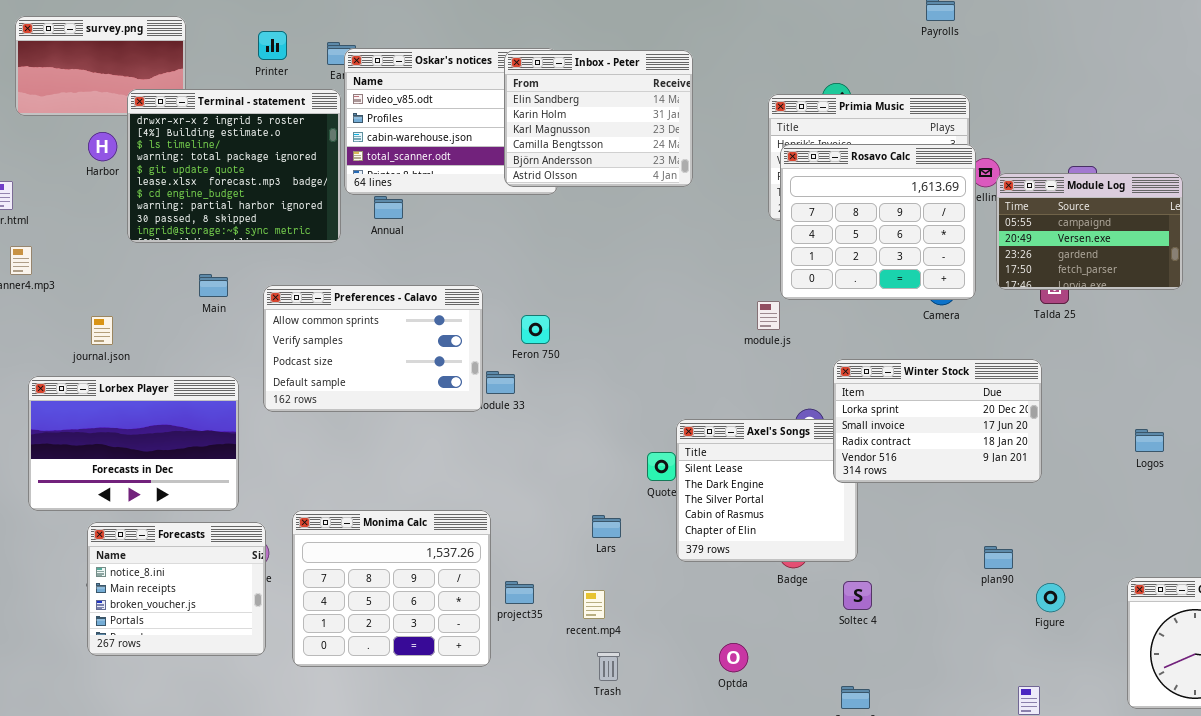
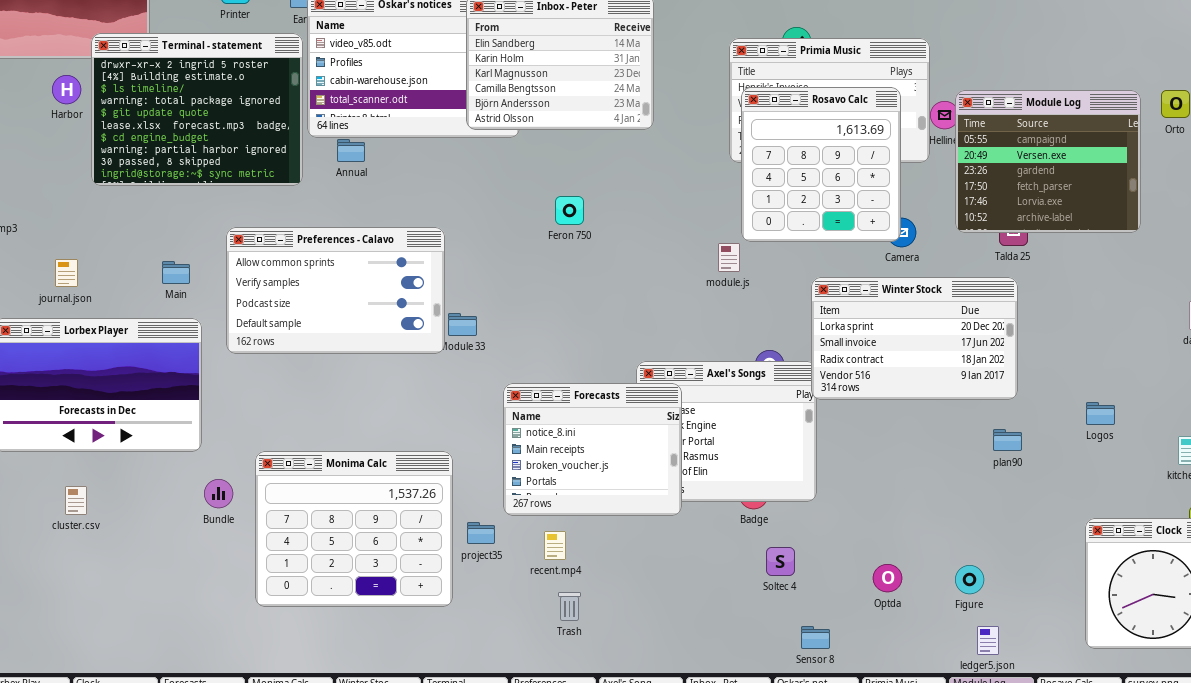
Rosavo Calc: [780,144,976,300] -> [741,87,901,242], resized
Module Log: [996,173,1183,290] -> [955,90,1141,233], resized
Main: [199,274,228,297] -> [162,261,190,284], moved
Feron 750: [521,315,550,344] -> [555,196,584,225], moved
Winter Stock: [833,359,1042,483] -> [811,277,1018,400], moved
Logos: [1135,429,1164,452] -> [1086,402,1115,425], moved
Forecasts: [87,522,266,656] -> [503,383,682,516], moved
plan90: [984,546,1013,569] -> [993,429,1022,451], moved
Soltec 4: [843,581,872,610] -> [766,547,795,576], moved
Figure: [1036,583,1065,612] -> [955,565,984,594], moved
Optda: [719,643,748,672] -> [873,564,902,592], moved

